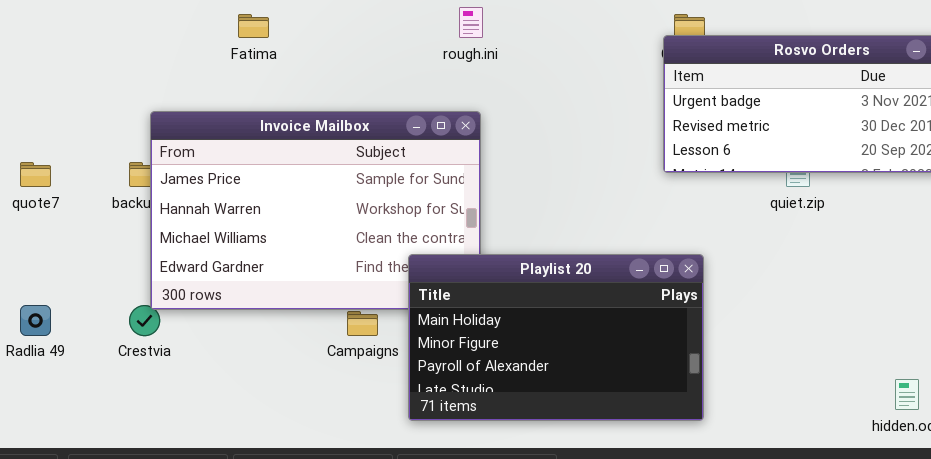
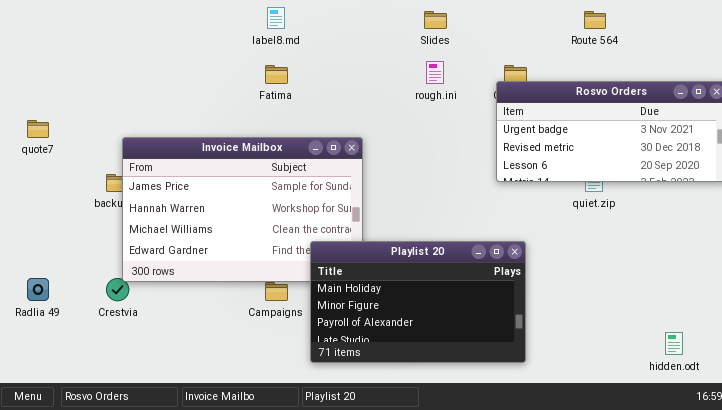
rough.ini: [459,7,483,38] -> [426,61,444,84], moved
Fatima: [238,14,269,38] -> [265,65,288,84], moved
quote7: [20,162,51,187] -> [27,120,49,138], moved

